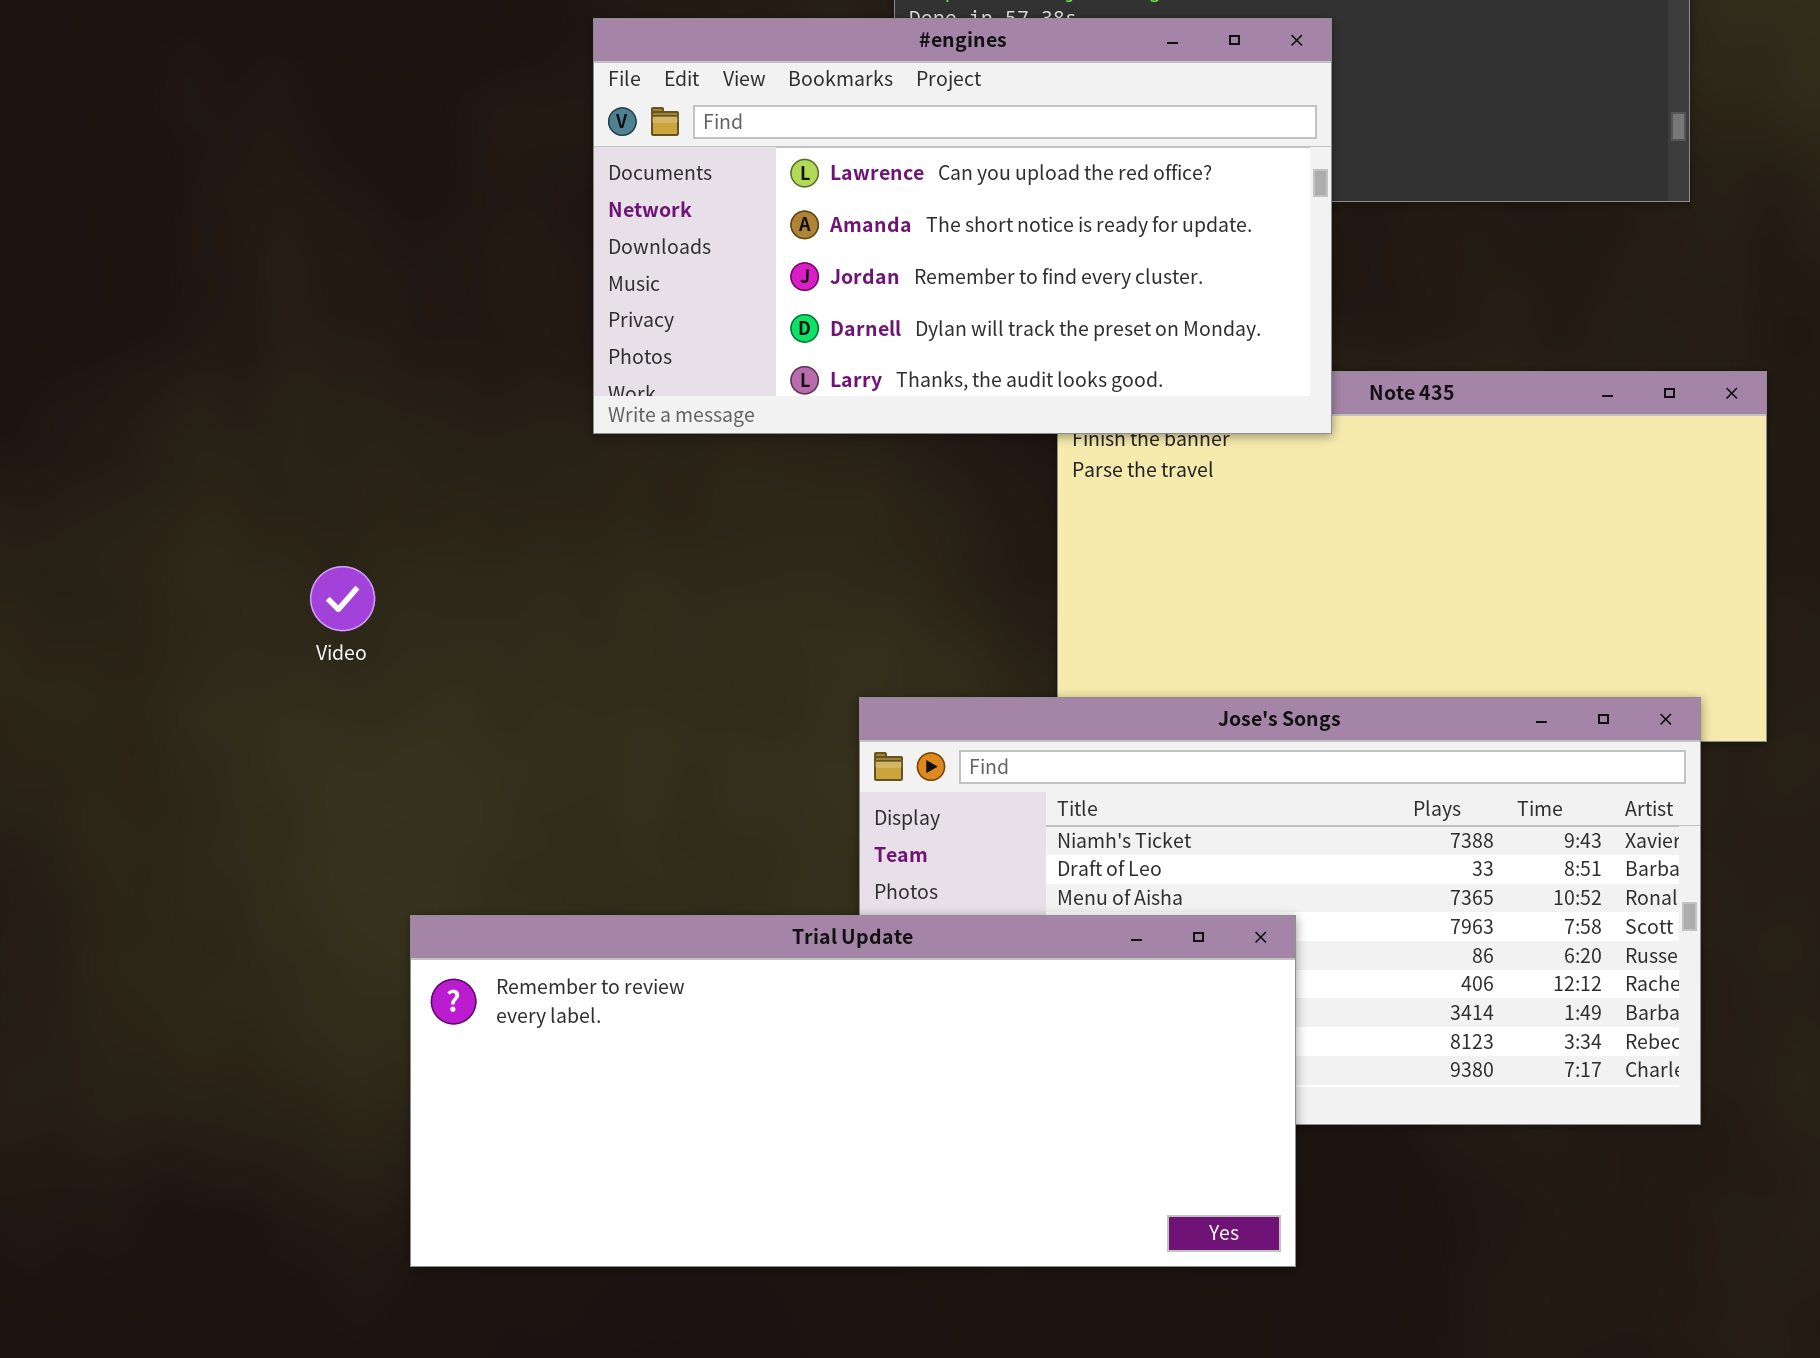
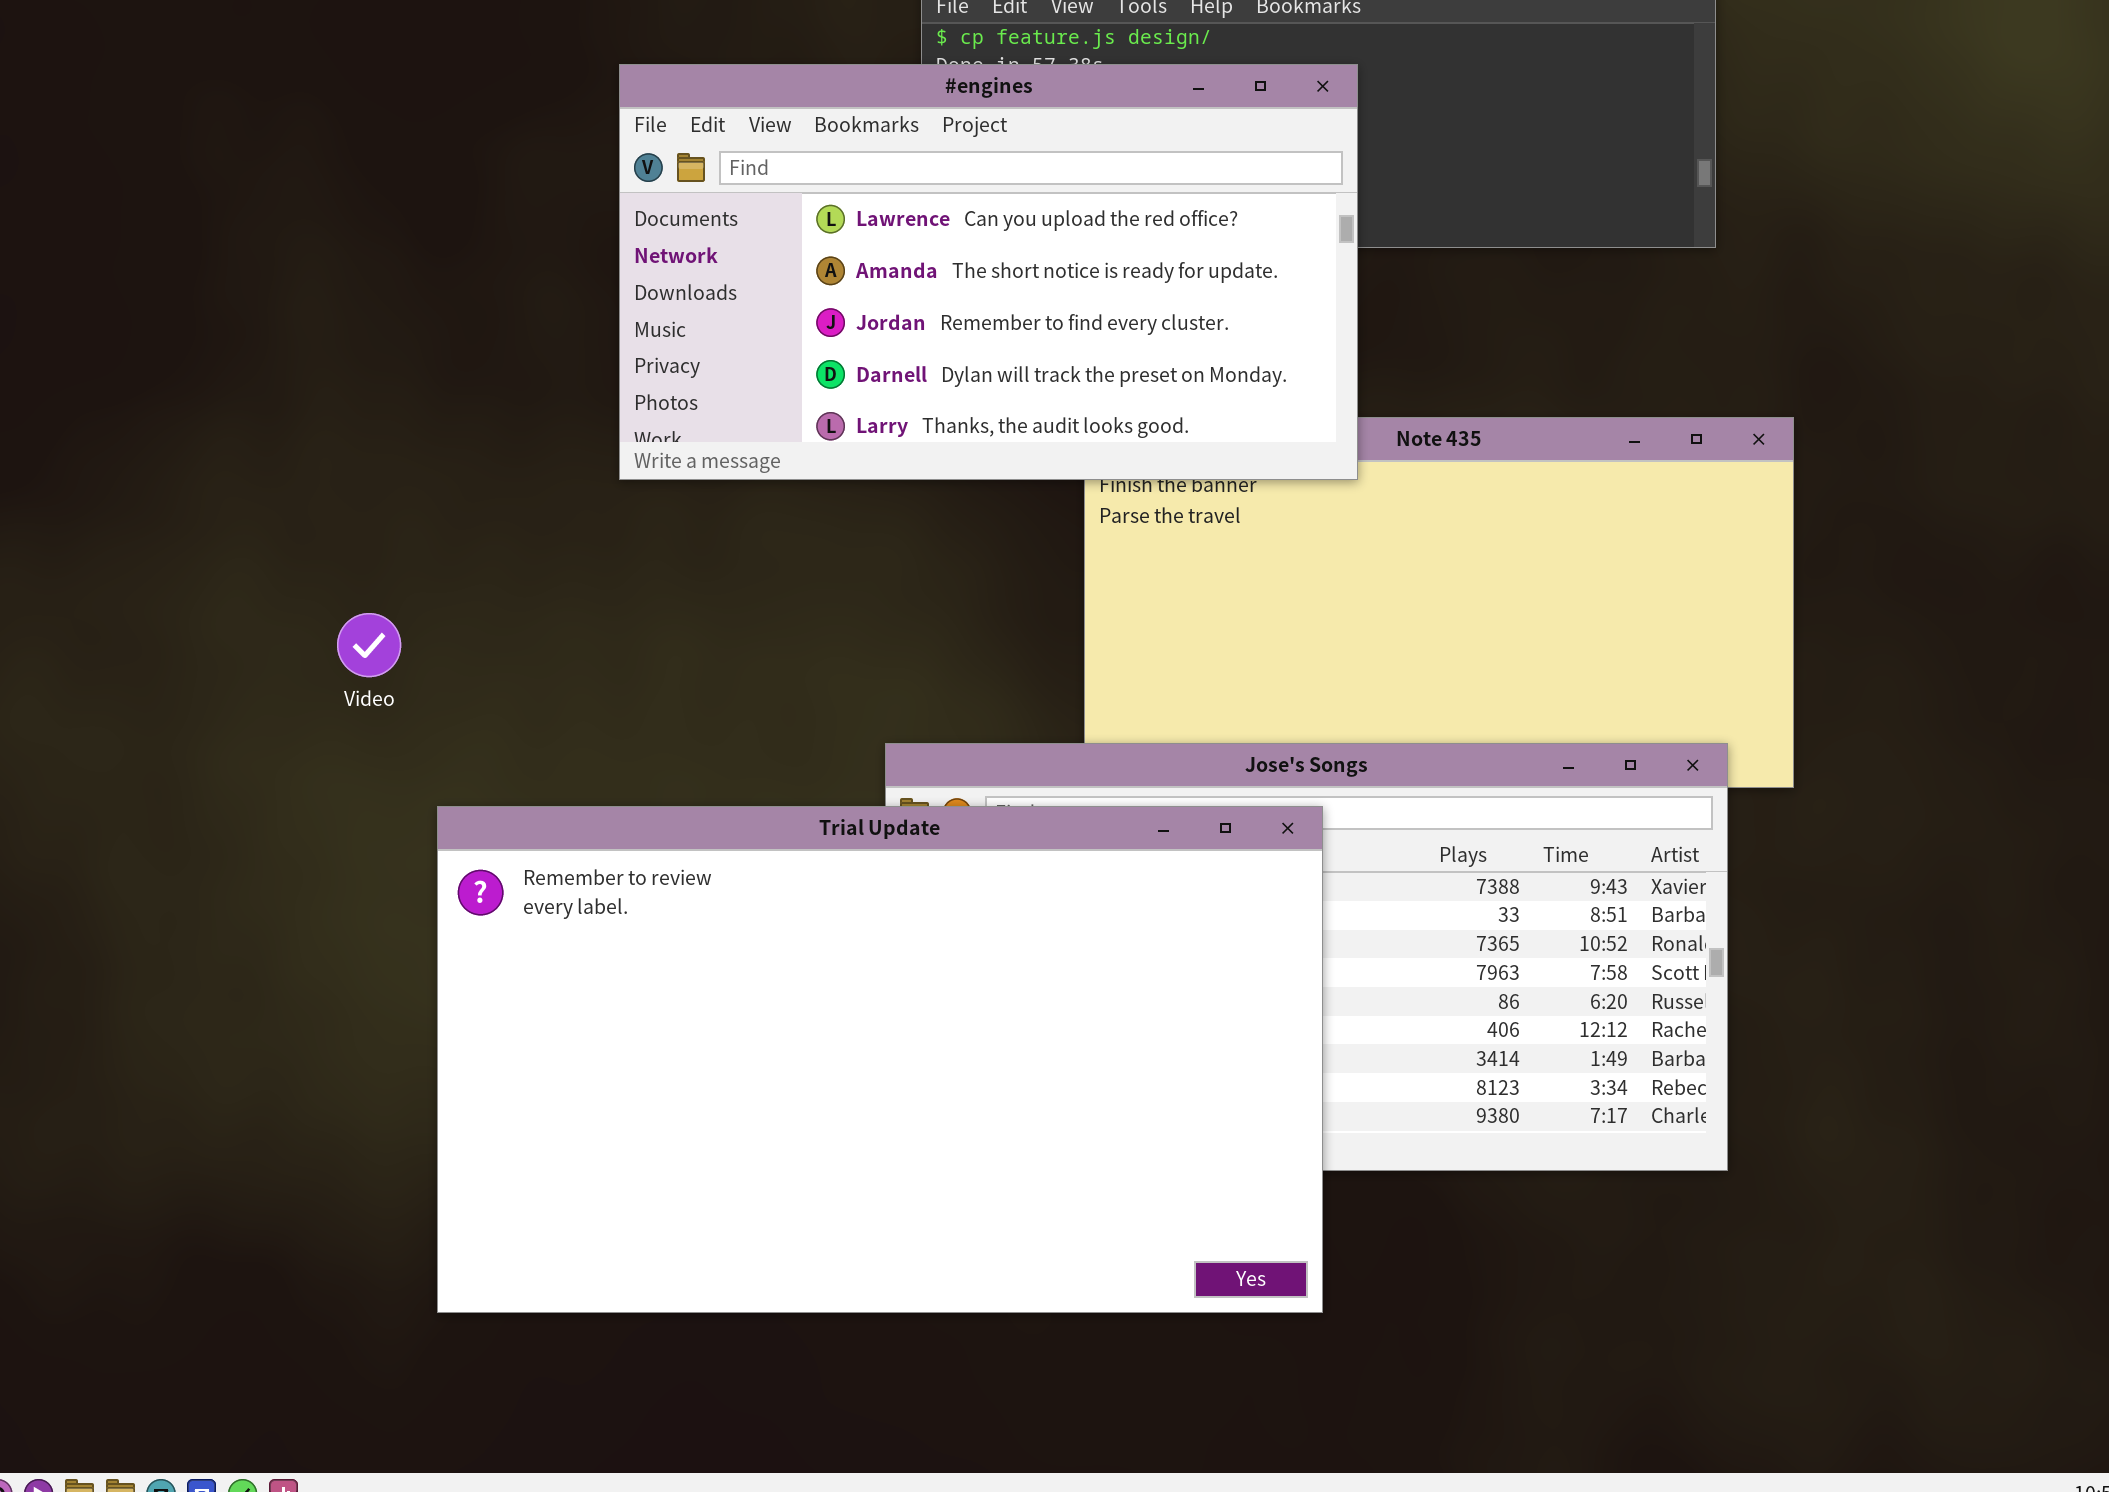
Trial Update: [410,915,1296,1267] -> [437,806,1323,1313], resized

